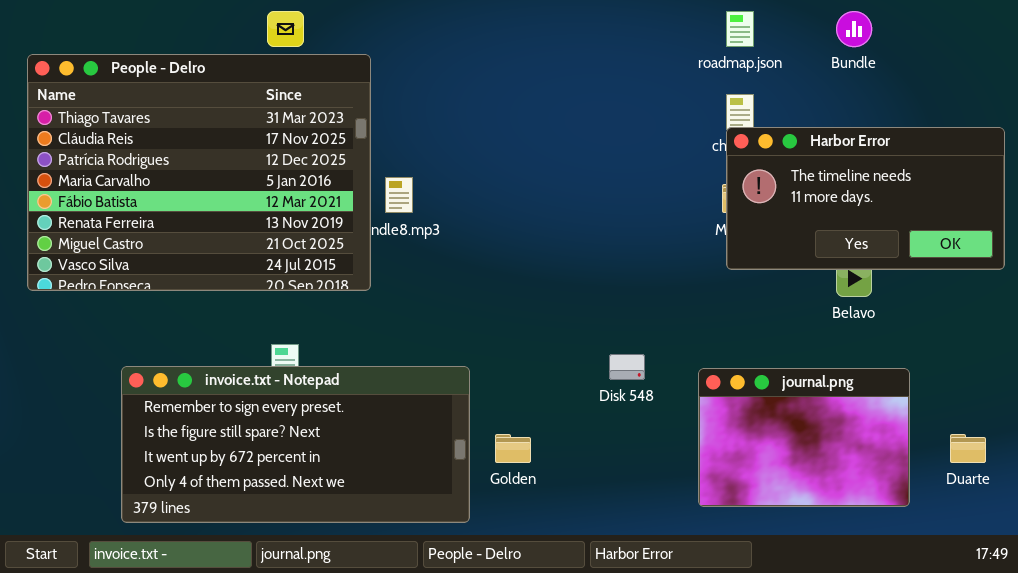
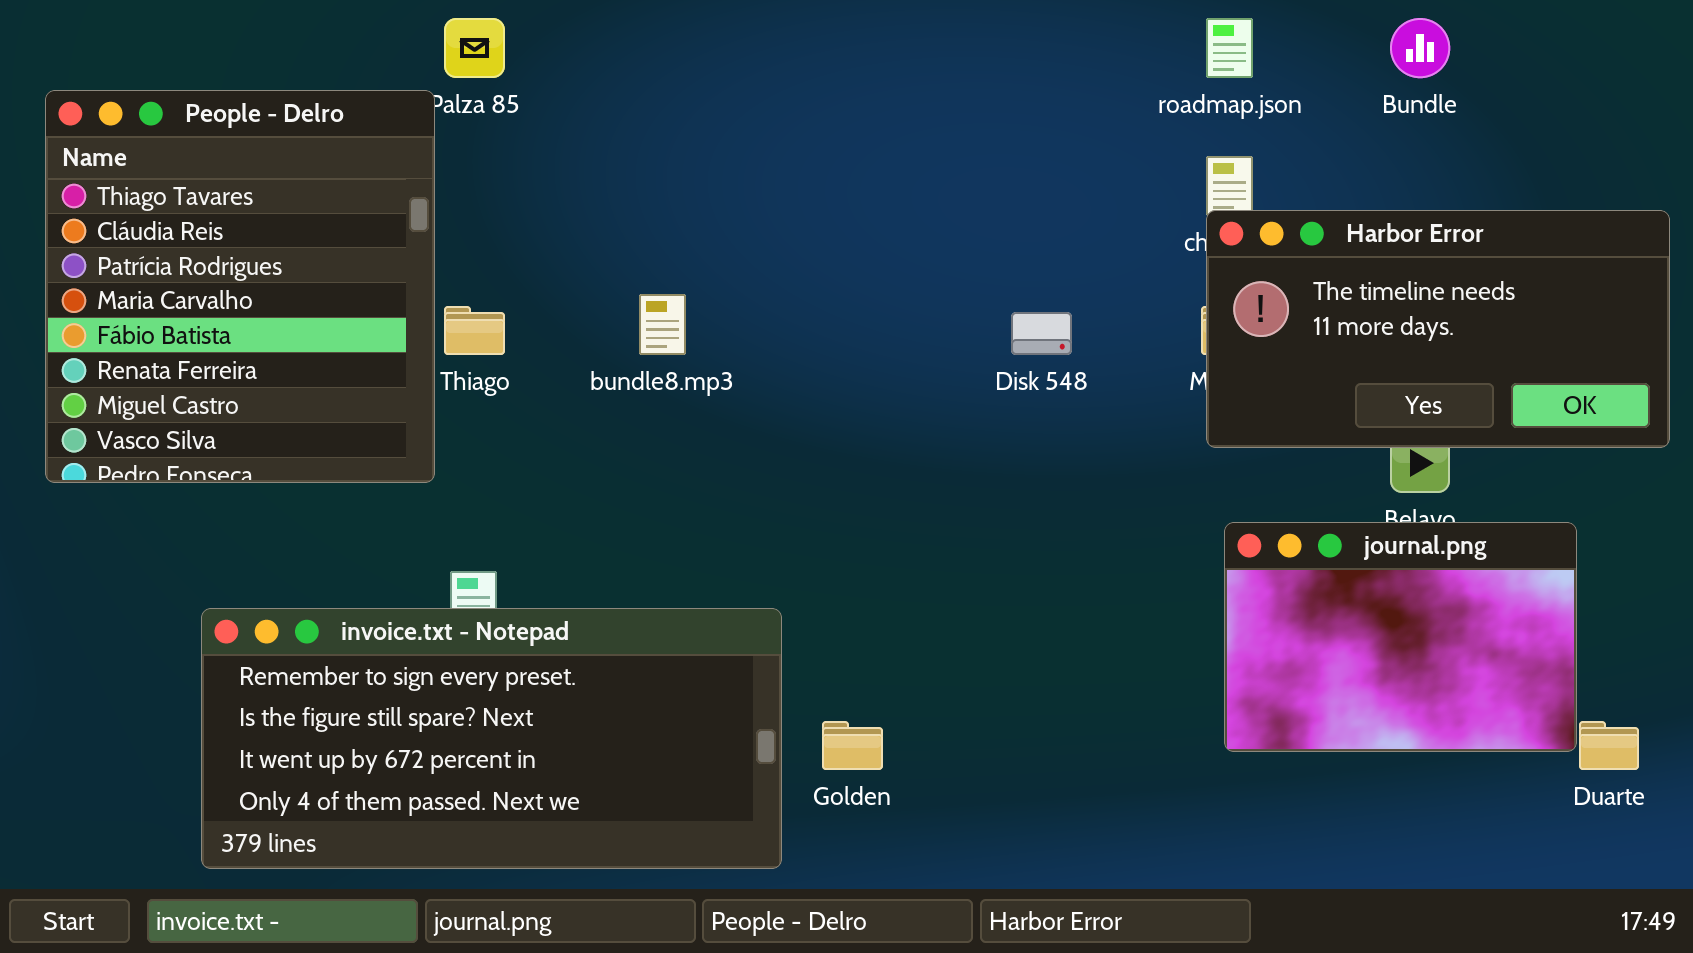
People - Delro: [27,54,371,291] -> [45,90,435,483], resized
Disk 548: [609,354,645,380] -> [1011,312,1072,355], moved
journal.png: [698,368,910,507] -> [1224,522,1577,752], moved

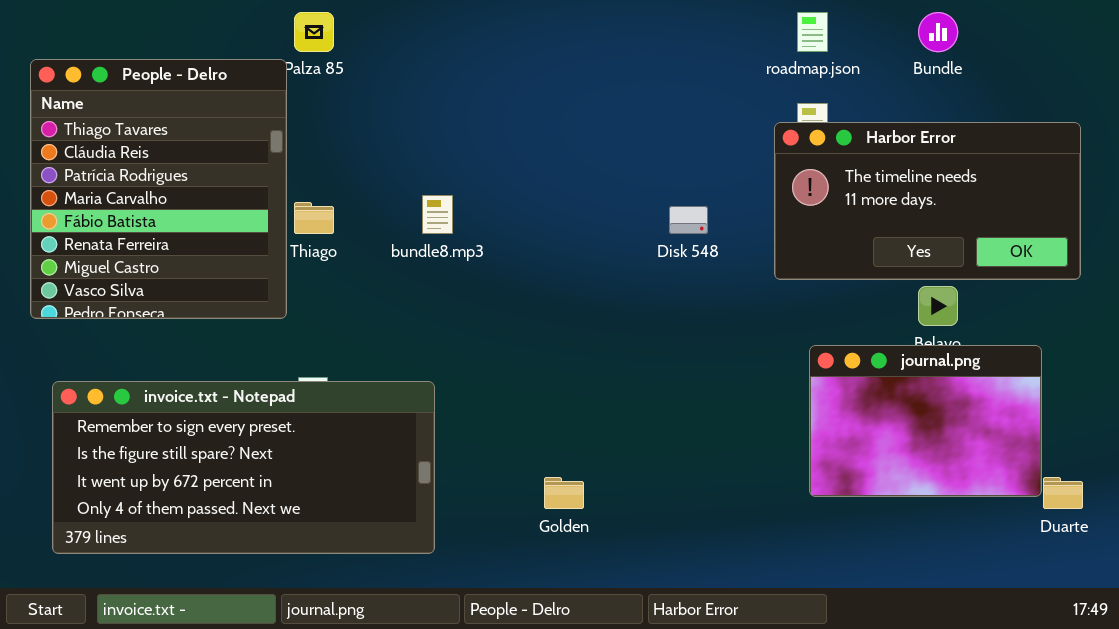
Harbor Error: [1206,210,1670,448] -> [774,122,1081,280], moved
invoice.txt - Notepad: [201,608,782,869] -> [52,381,435,554], moved

